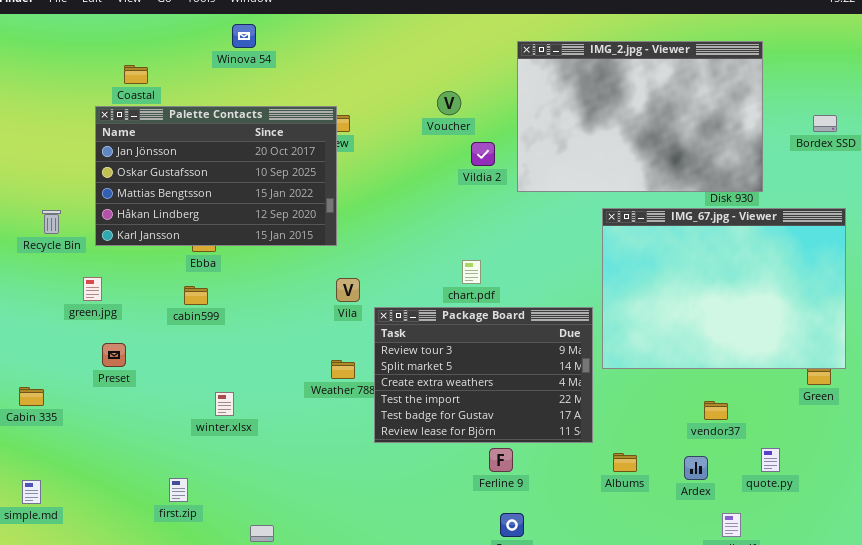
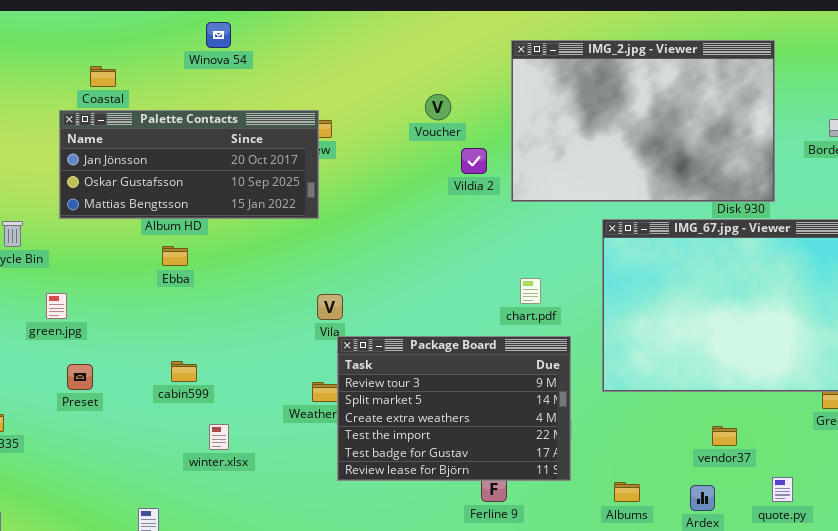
Palette Contacts: [95,106,337,246] -> [59,110,319,219], resized
chart.pdf: [462,260,481,284] -> [520,278,541,304], moved
cabin599: [184,286,208,305] -> [171,361,197,382], moved
Package Board: [374,307,593,443] -> [337,336,571,481], moved
winter.xlsx: [215,392,234,416] -> [209,424,229,450], moved

